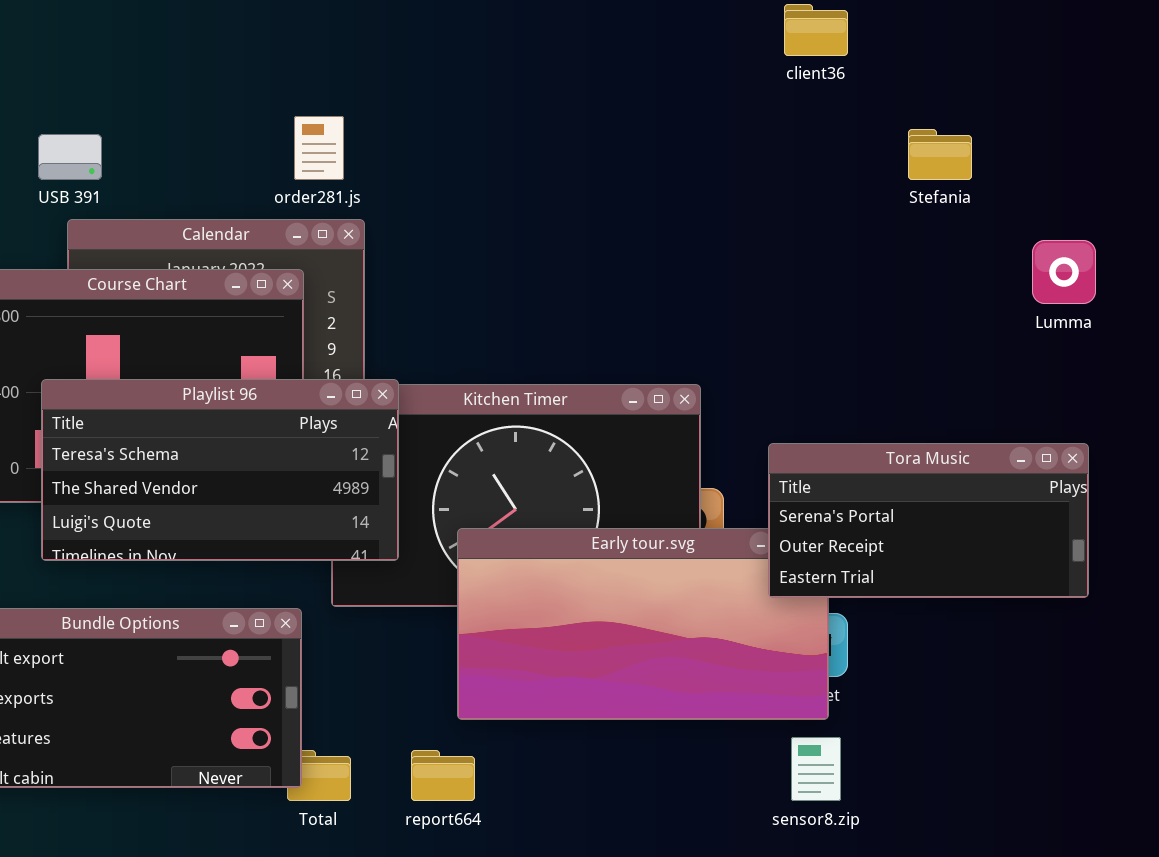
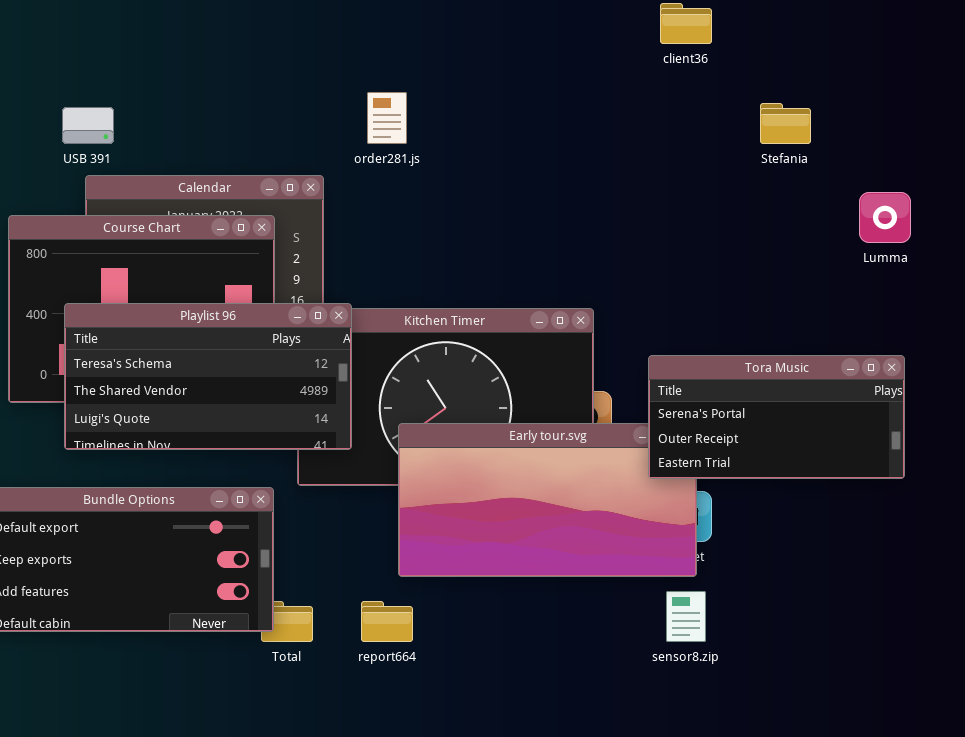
order281.js: [294,116,344,180] -> [367,92,407,144], moved

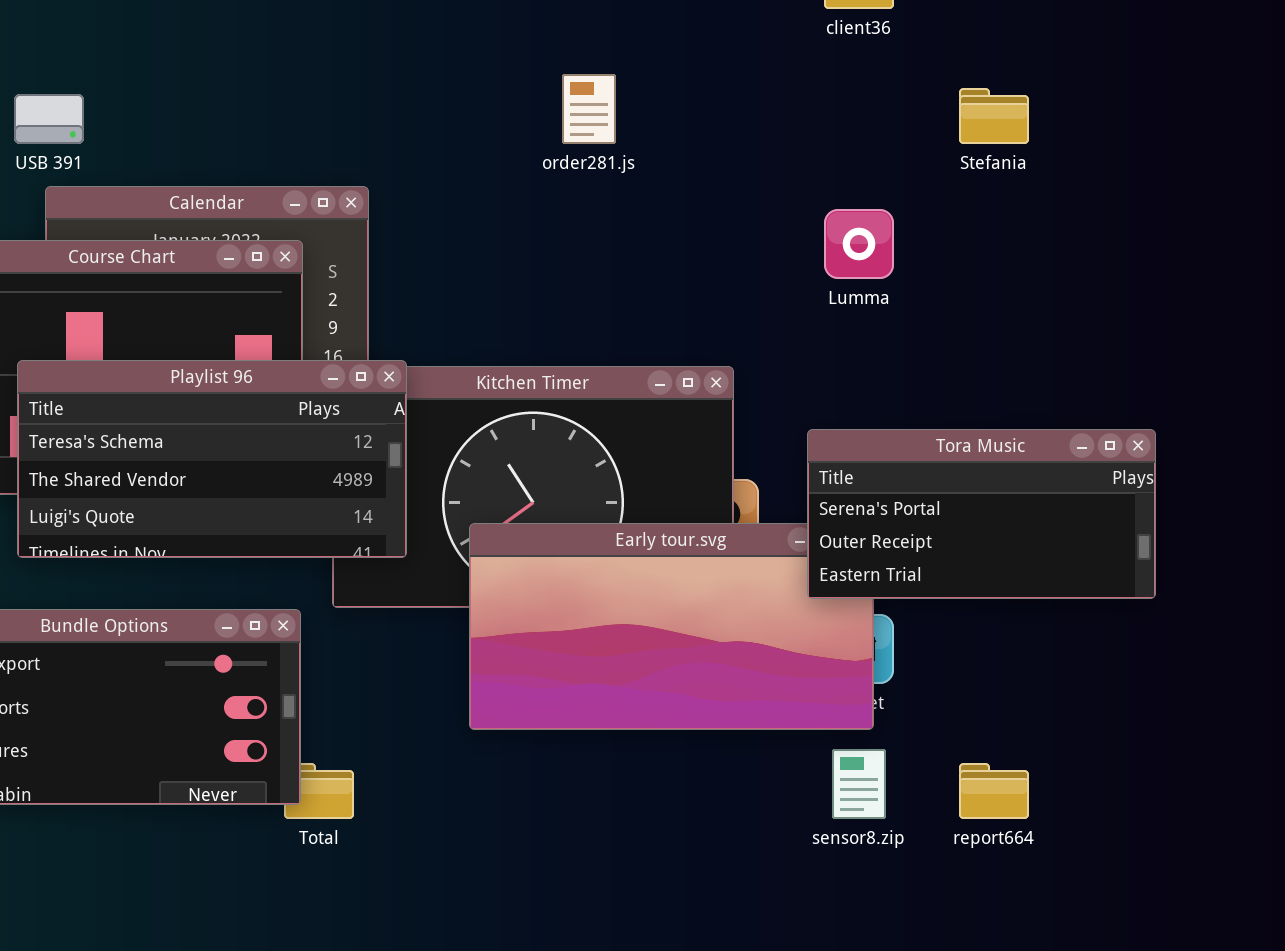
order281.js: [367,92,407,144] -> [562,74,616,144], moved
Lumma: [859,192,911,243] -> [824,209,894,279], moved
report664: [361,601,413,642] -> [959,763,1029,819], moved

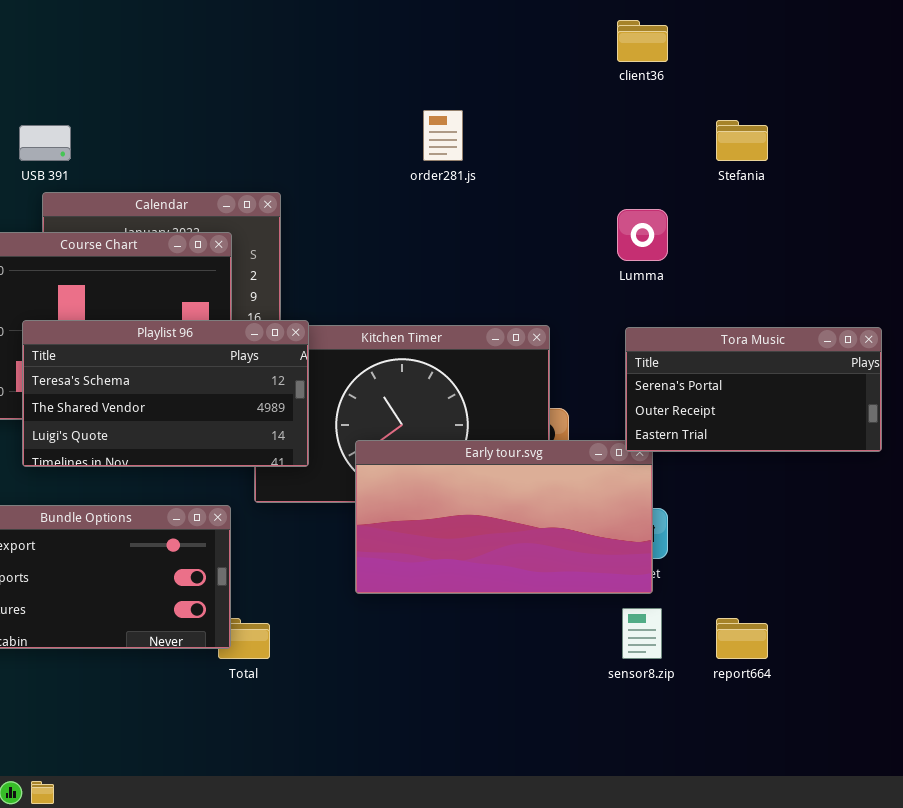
Tora Music: [807,429,1156,599] -> [625,327,882,452], moved

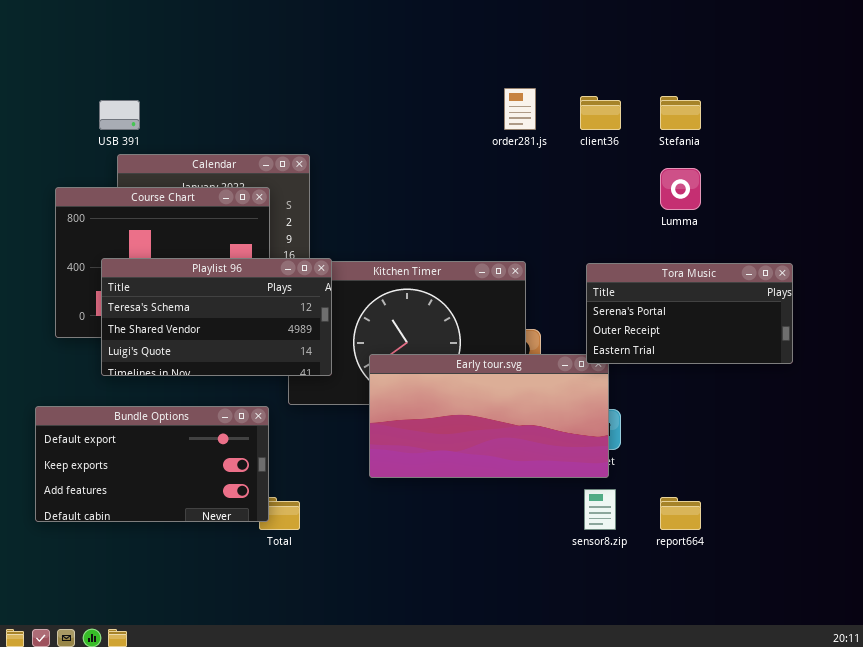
client36: [617,20,668,62] -> [580,96,621,130], moved
order281.js: [423,110,463,161] -> [504,88,536,130], moved
Lumma: [617,209,668,261] -> [660,168,701,210], moved

